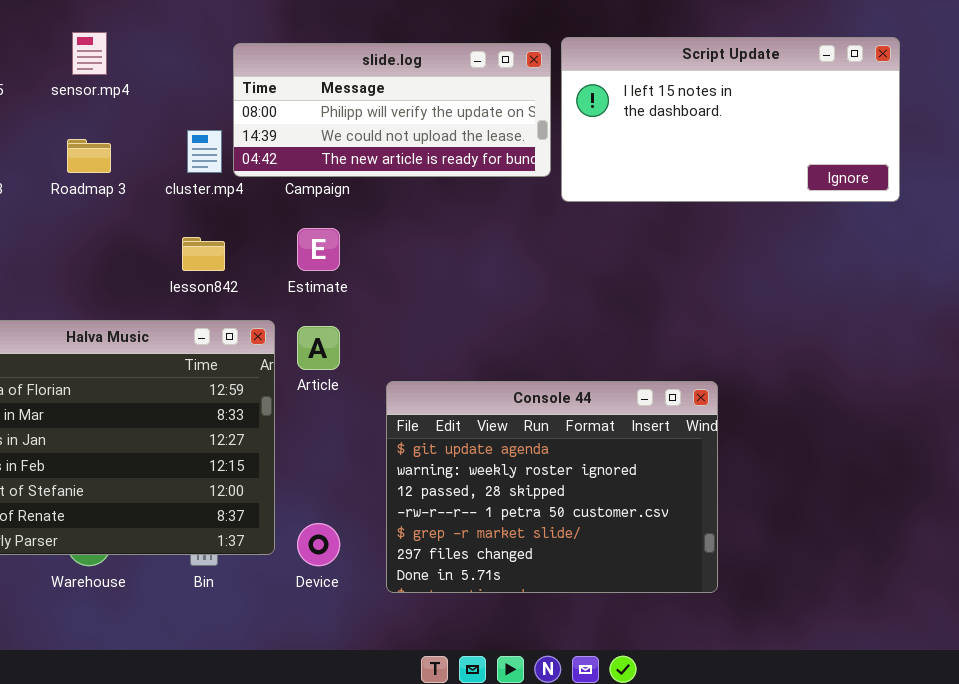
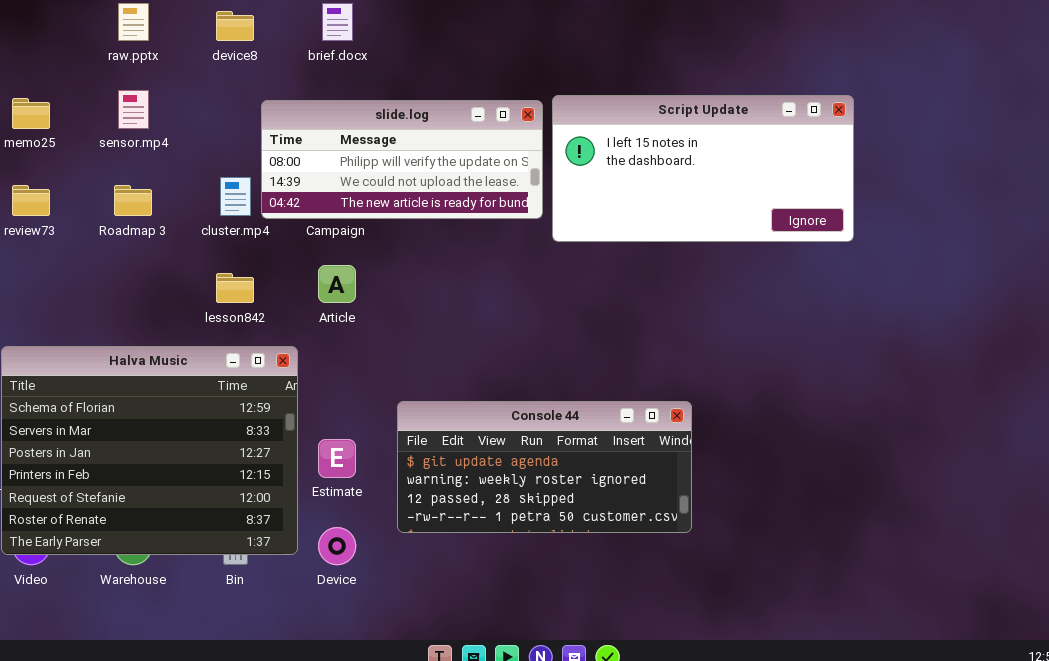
Estimate: [297,228,340,271] -> [318,439,356,478], moved
Article: [297,326,340,370] -> [318,265,356,303], moved
Console 44: [386,381,718,593] -> [397,401,692,533], resized

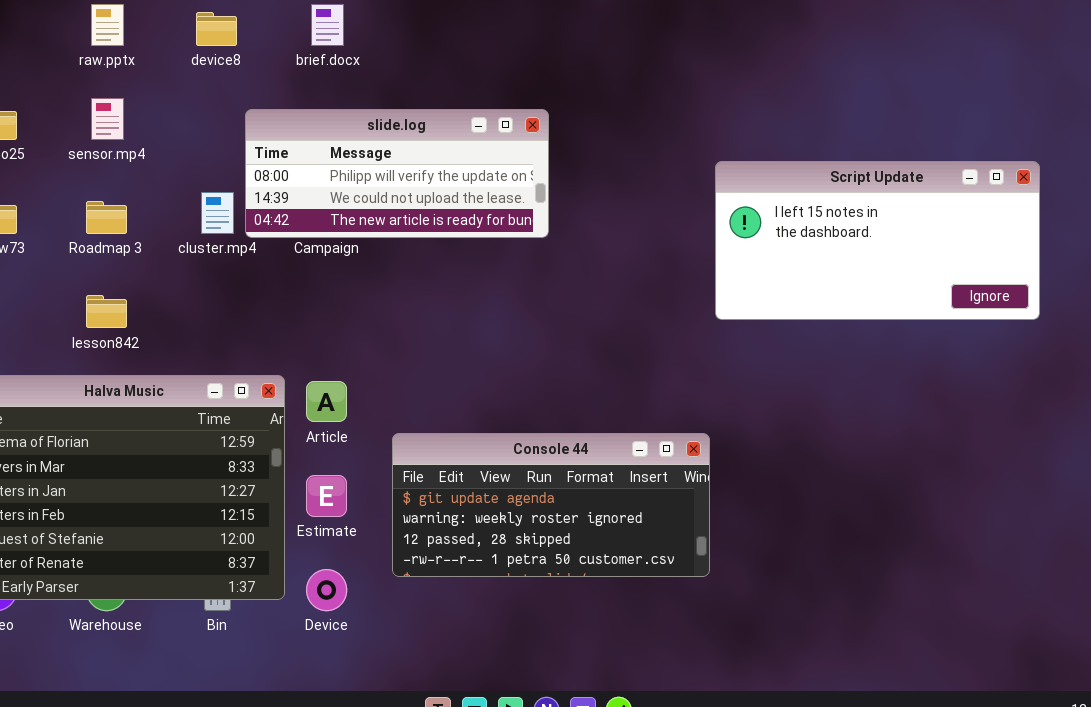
Script Update: [552,95,854,242] -> [715,161,1040,320], moved
Article: [318,265,356,303] -> [306,381,347,422], moved
lesson842: [216,273,254,303] -> [86,295,127,328], moved

